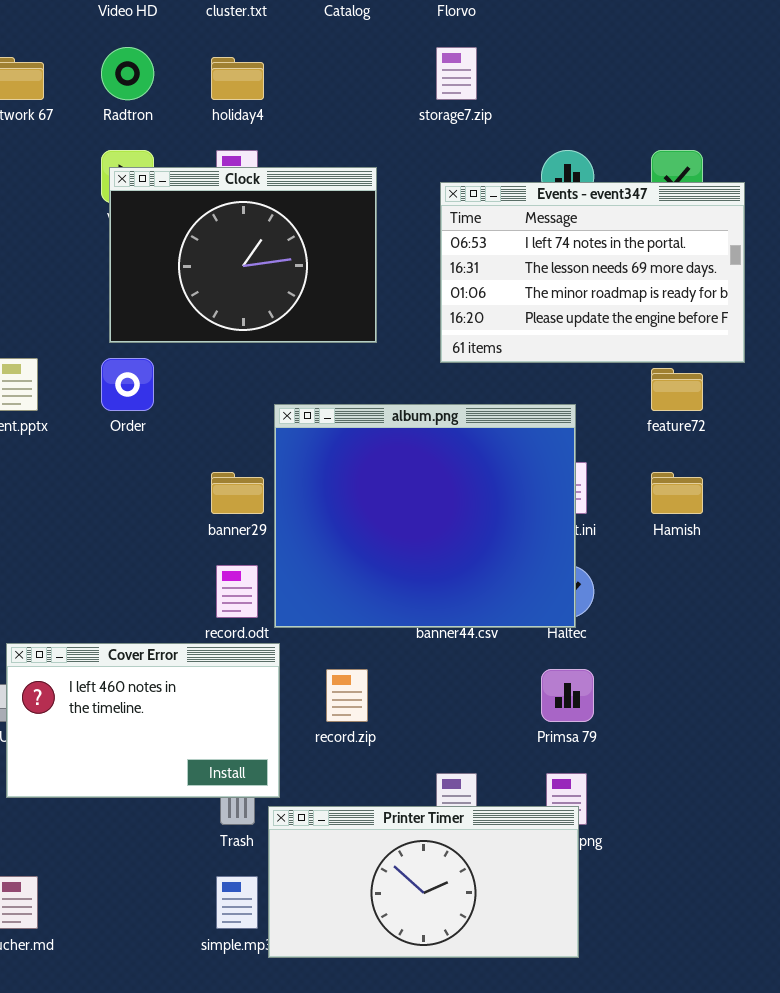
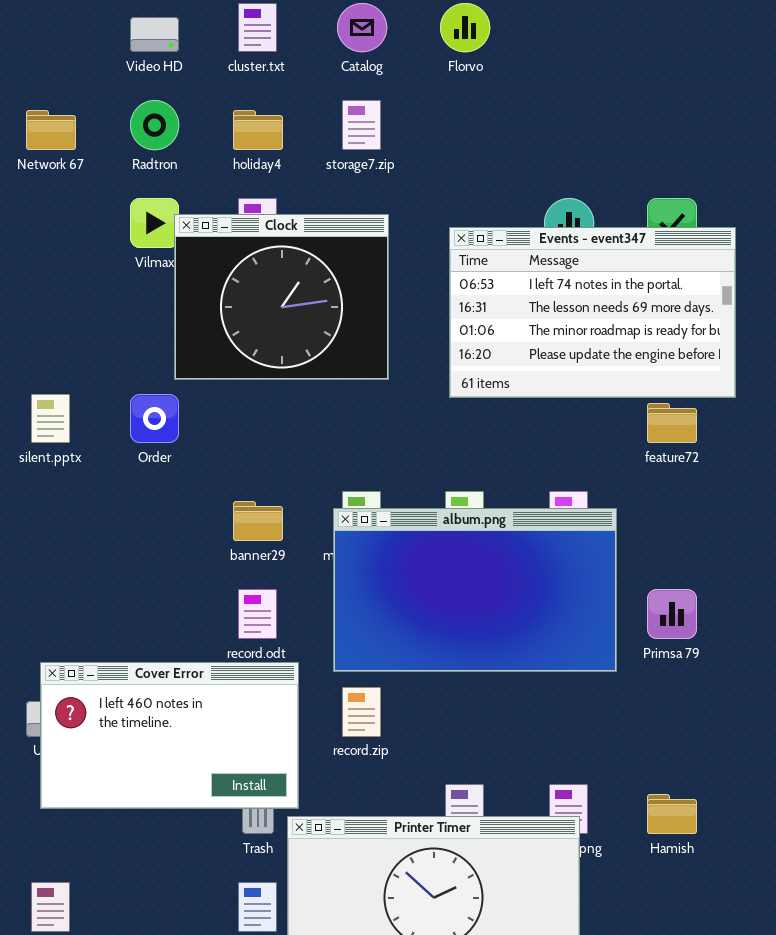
storage7.zip: [436,47,477,100] -> [342,100,381,150], moved
Clock: [109,167,377,343] -> [174,214,389,380], resized
album.png: [274,404,576,628] -> [333,508,617,672], moved, resized
Hamish: [651,472,703,514] -> [647,794,697,834], moved
Primsa 79: [541,669,594,722] -> [647,589,697,639], moved

